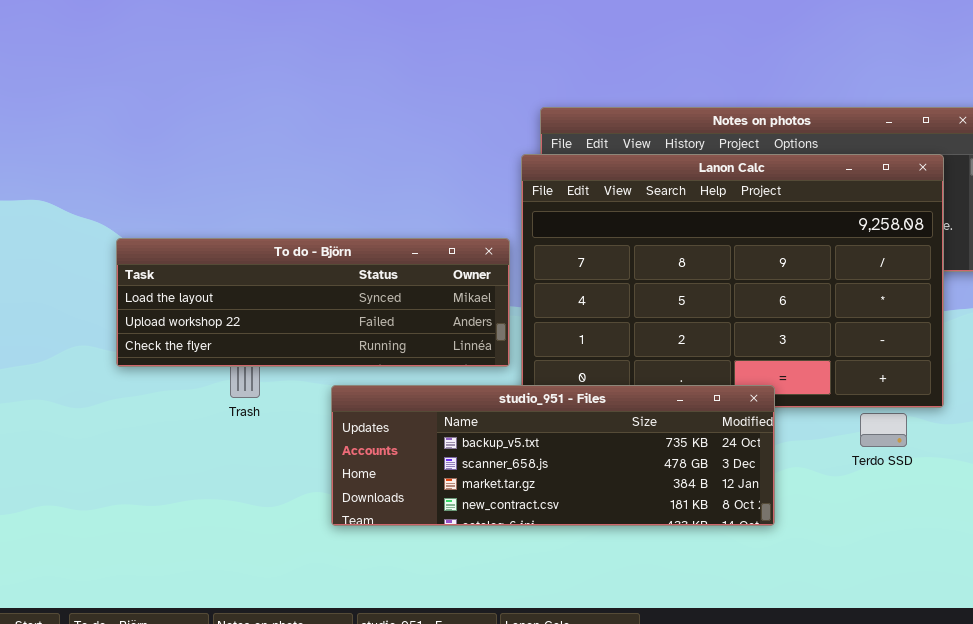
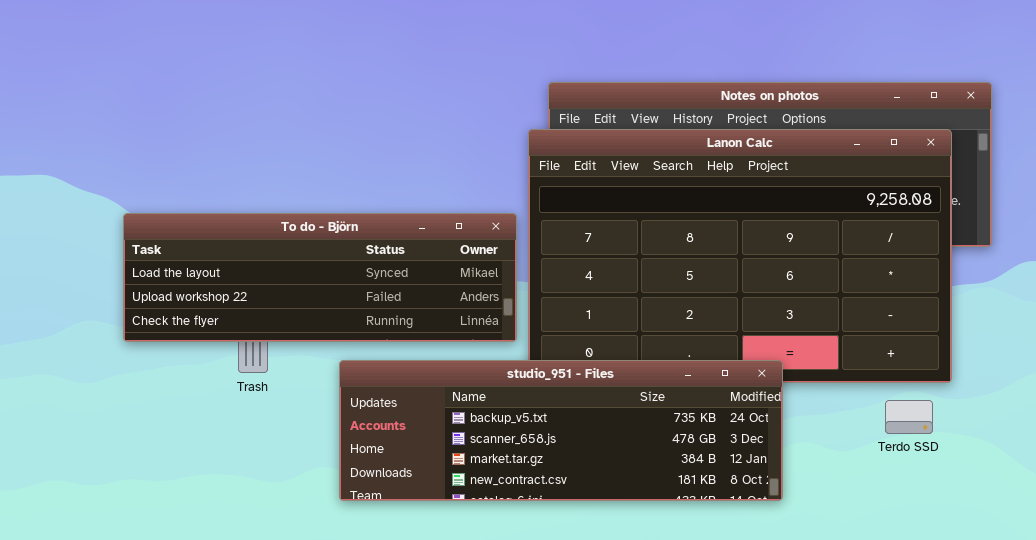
Terdo SSD: [860,413,907,447] -> [885,400,933,434], moved

